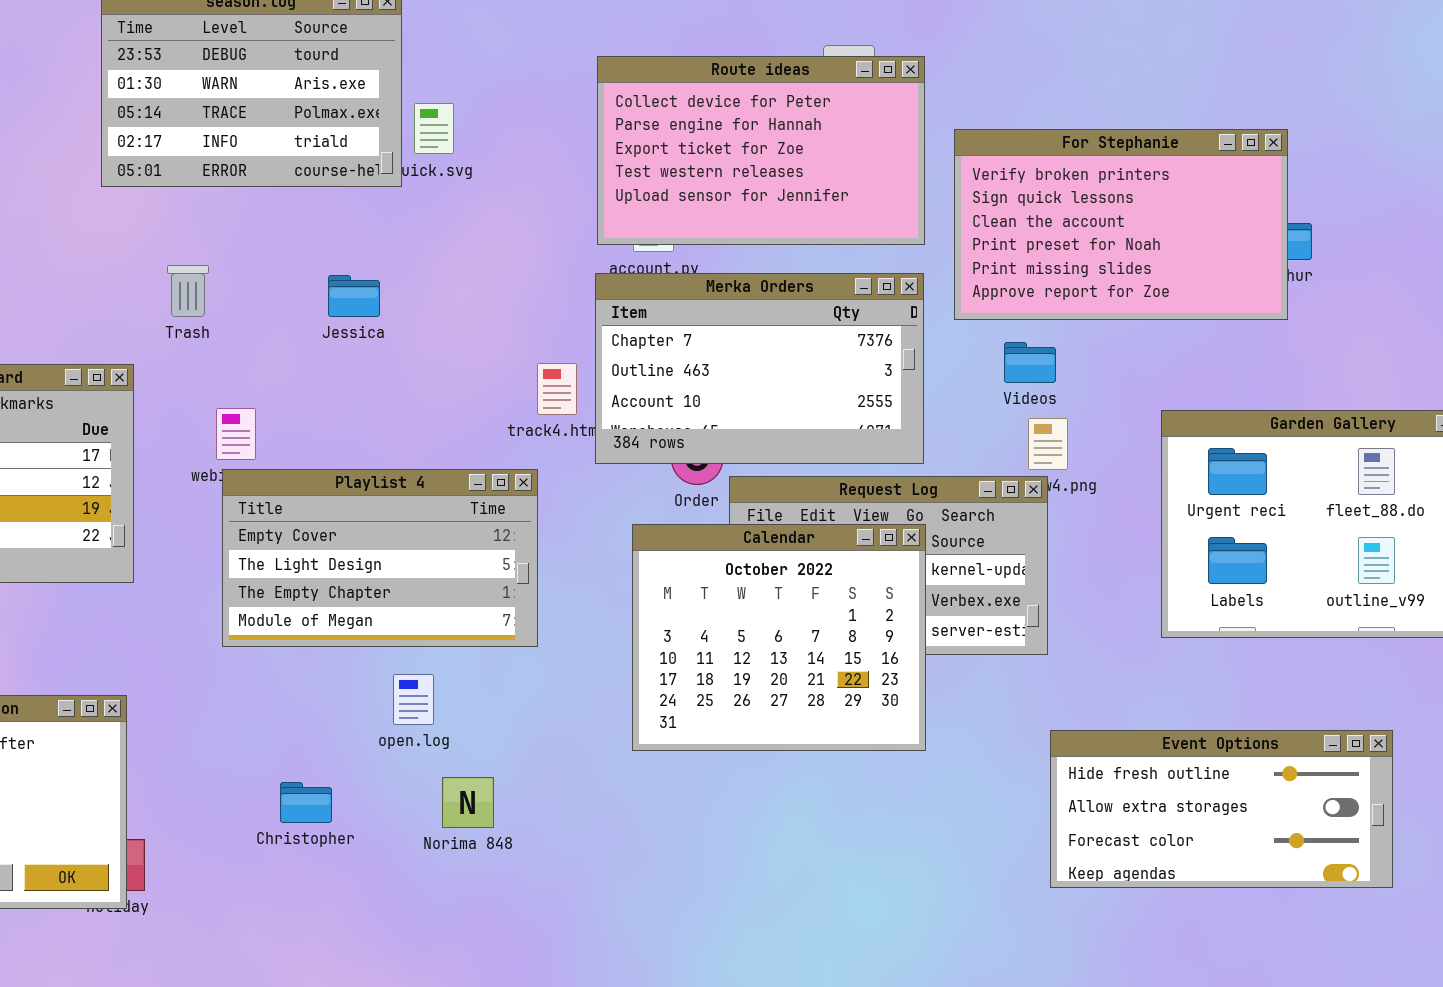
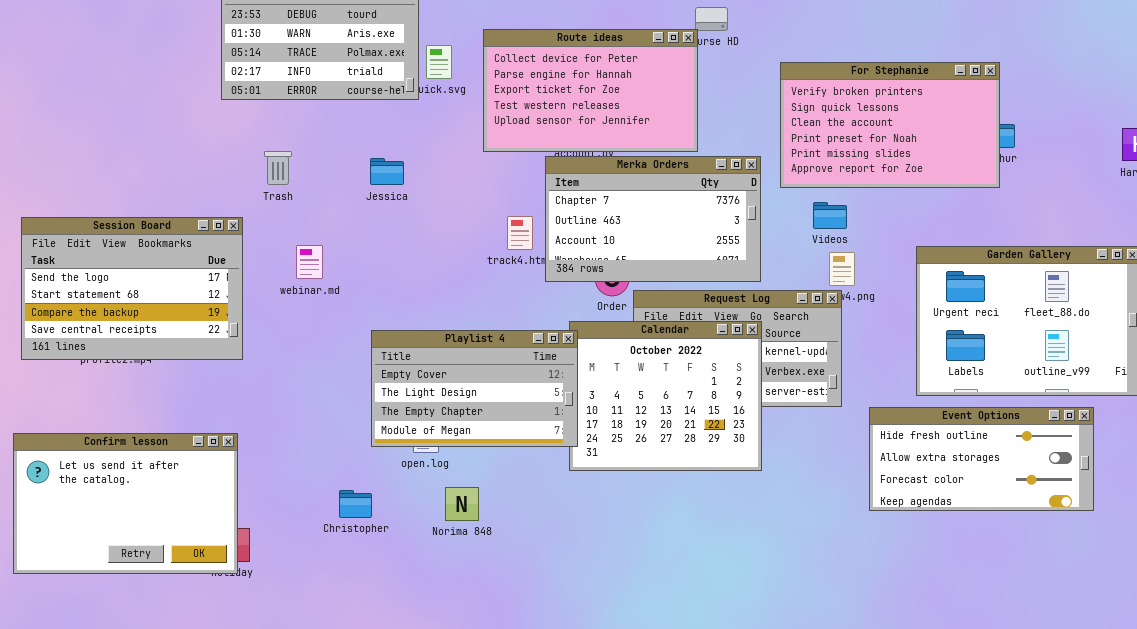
Route ideas: [597,56,925,245] -> [483,29,698,152], moved
Playlist 4: [222,469,538,647] -> [371,330,578,447], moved
Event Options: [1050,730,1393,888] -> [869,407,1094,511], moved

